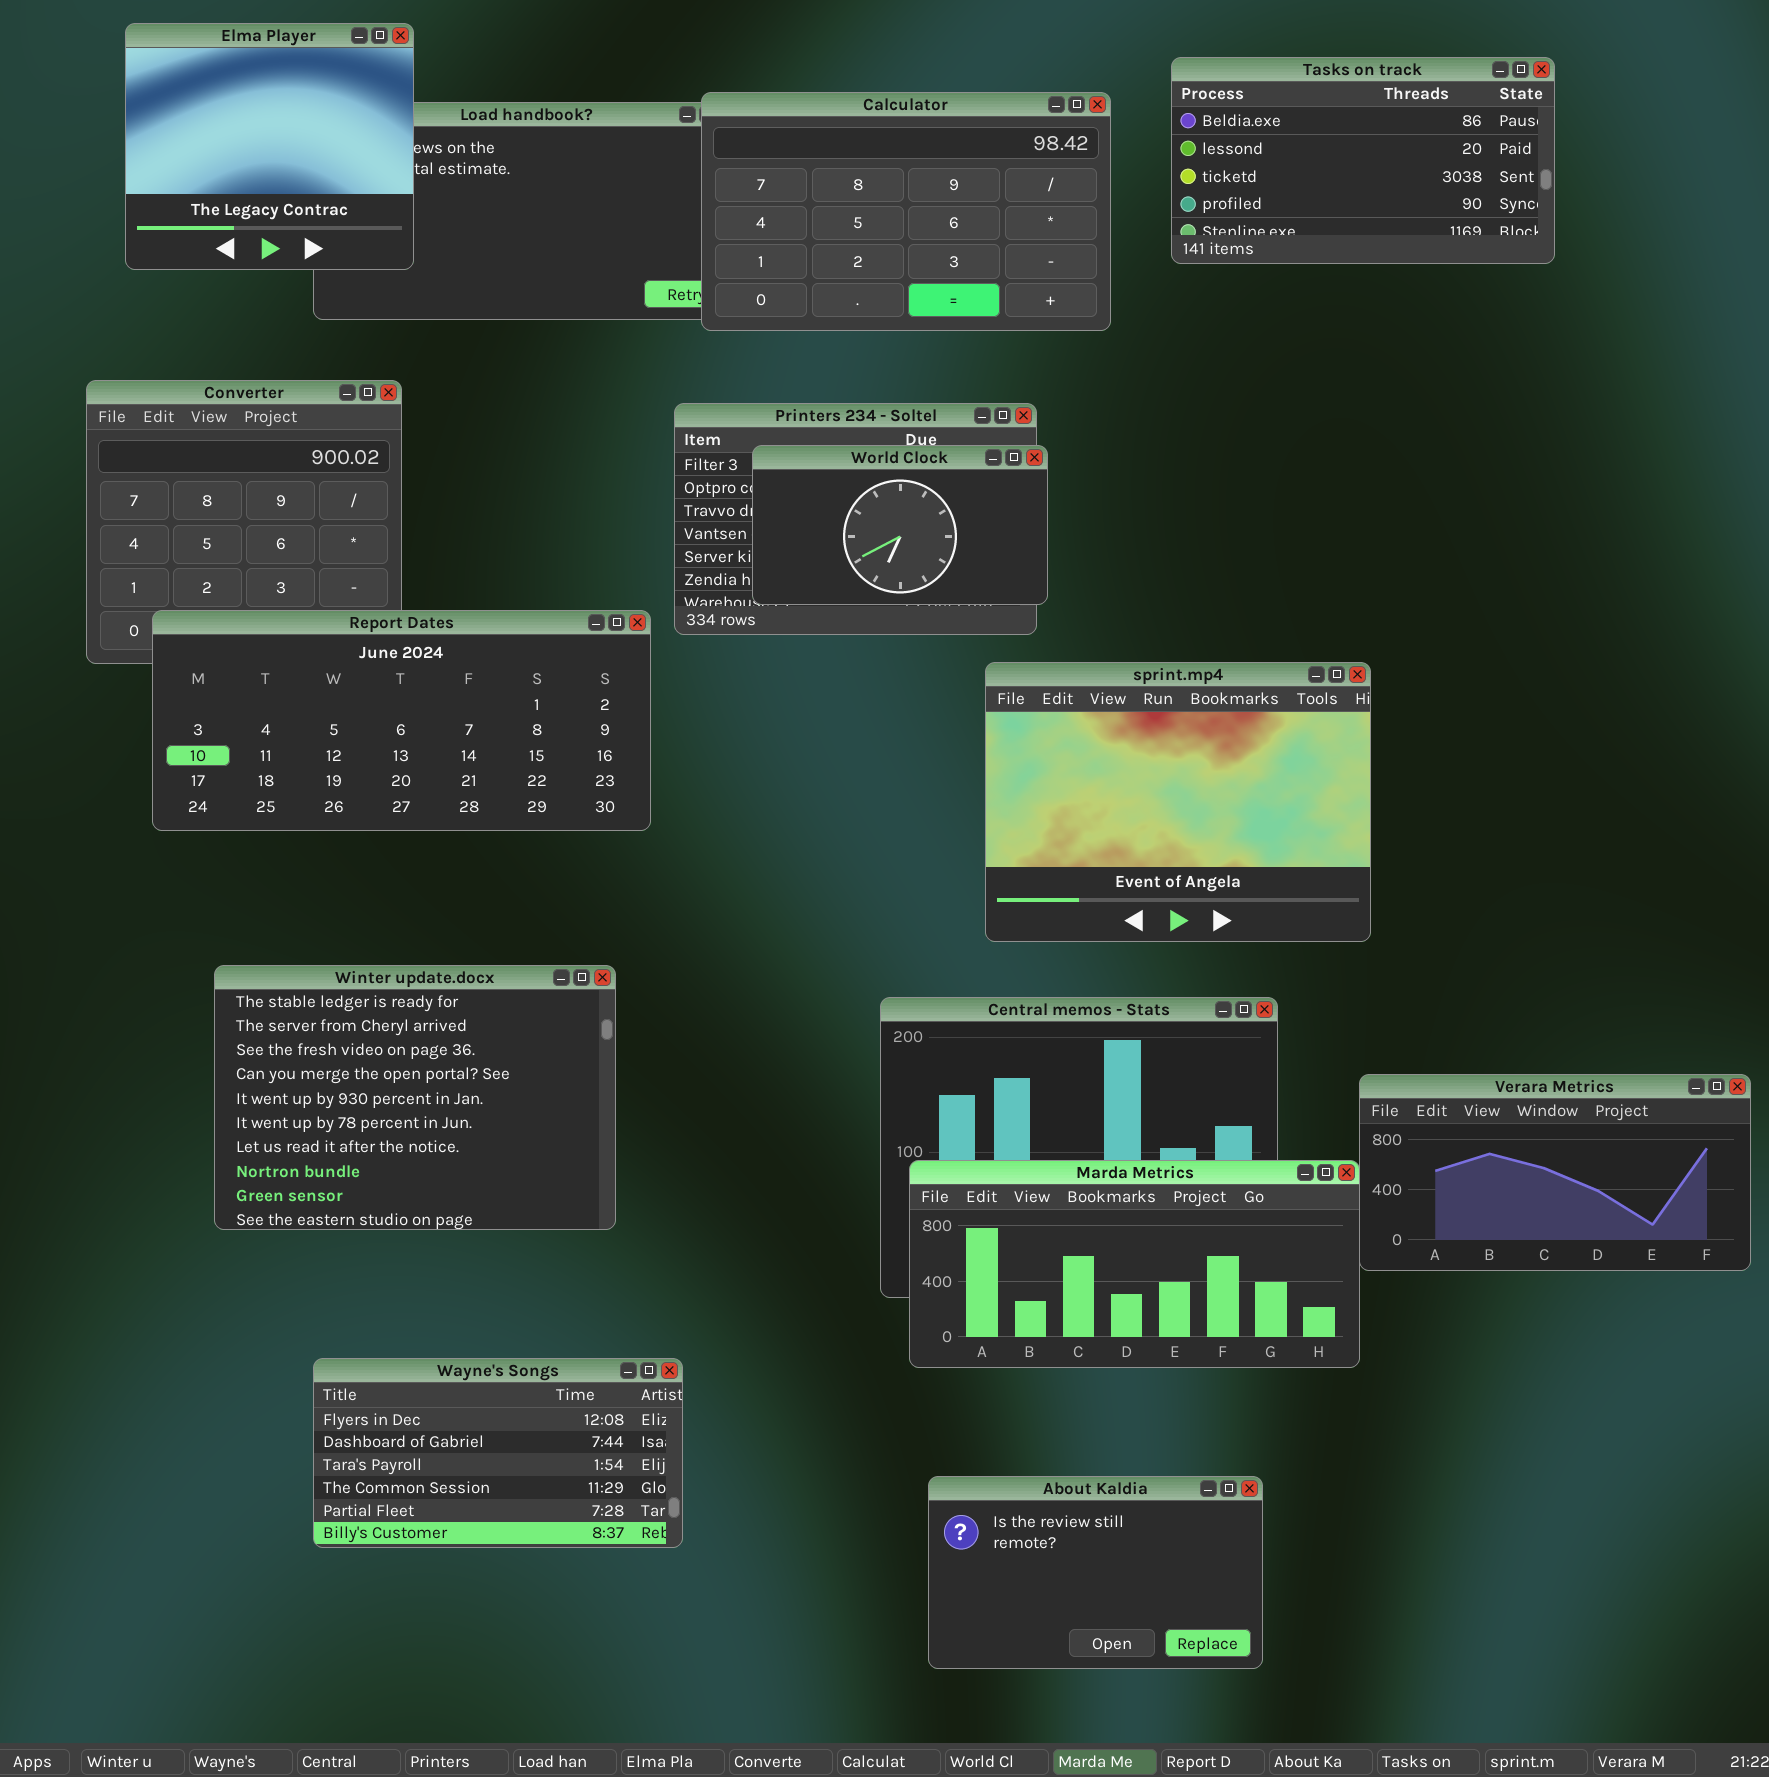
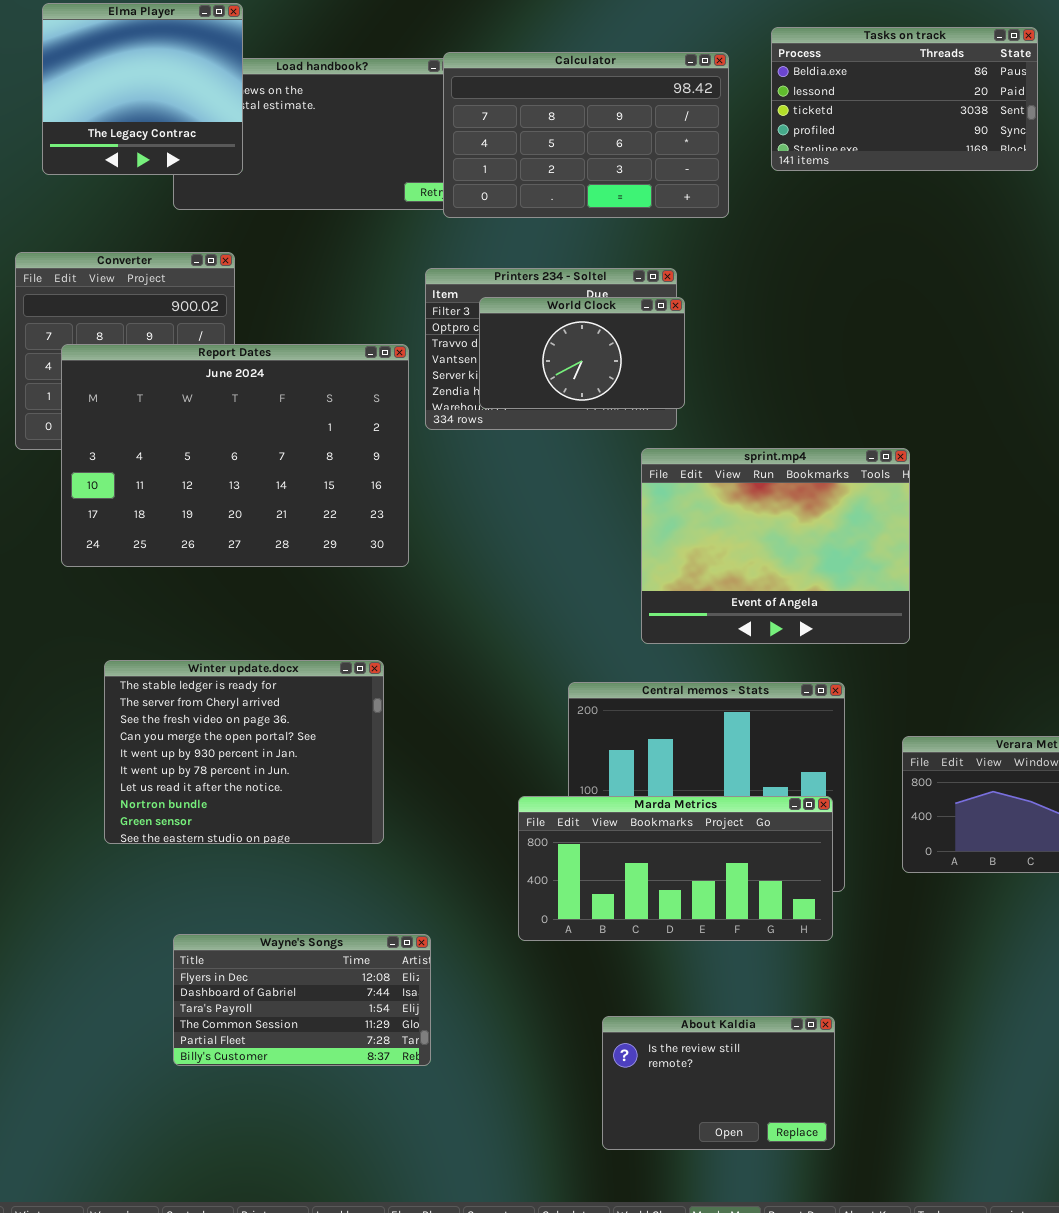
Report Dates: [152,610,651,831] -> [61,344,409,567], resized
Marda Metrics: [909,1160,1360,1368] -> [518,796,833,941], moved

